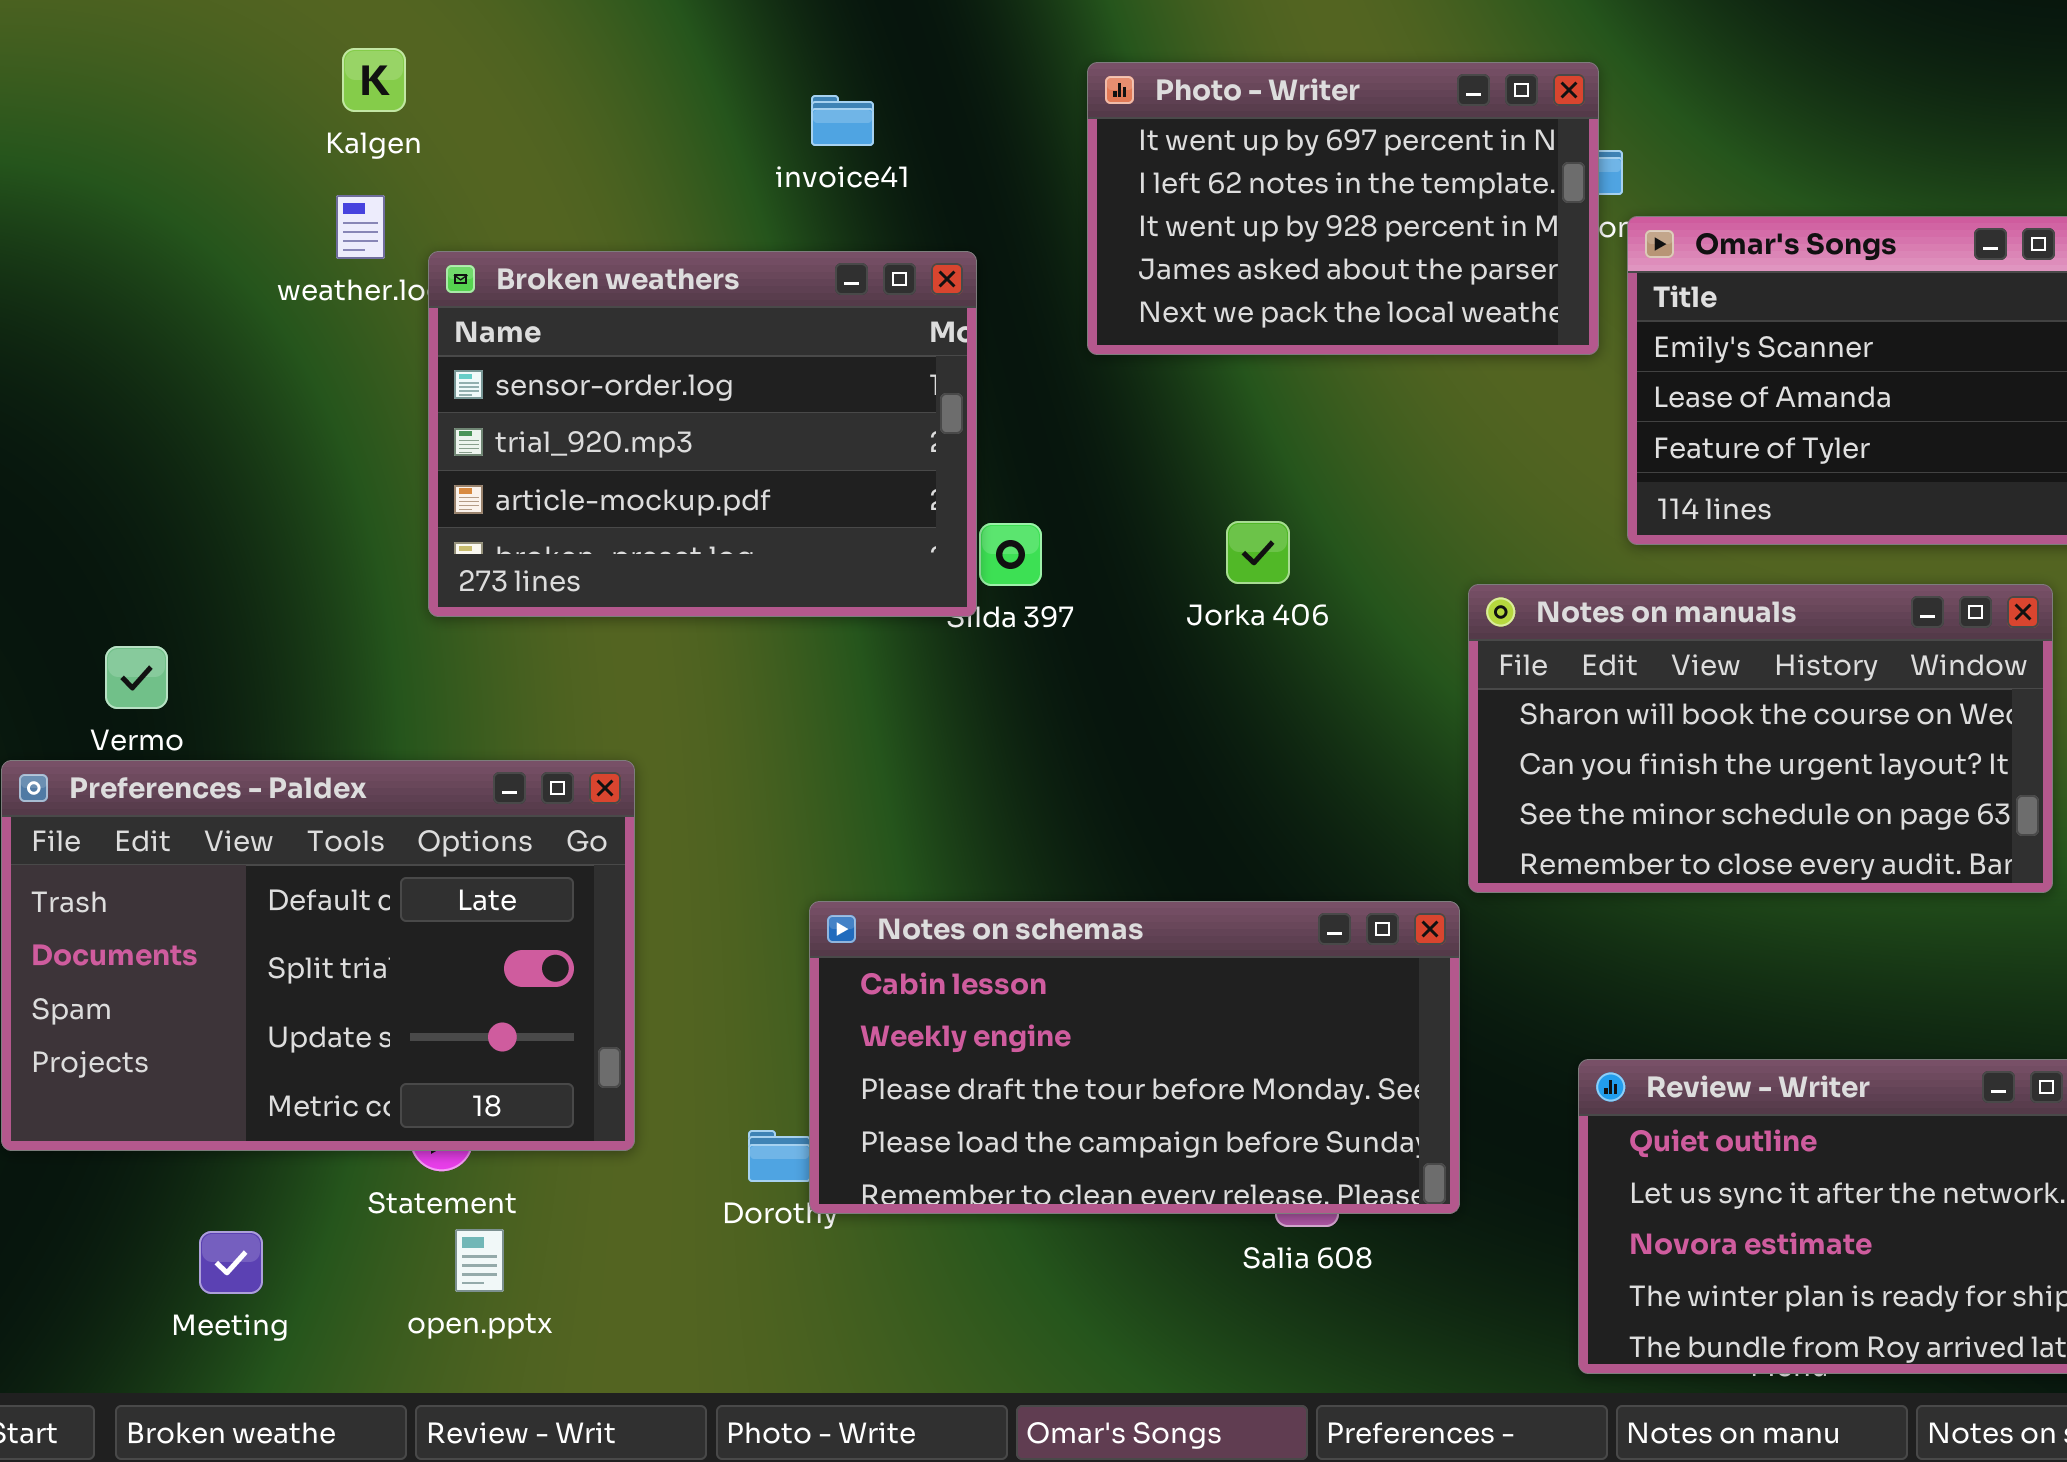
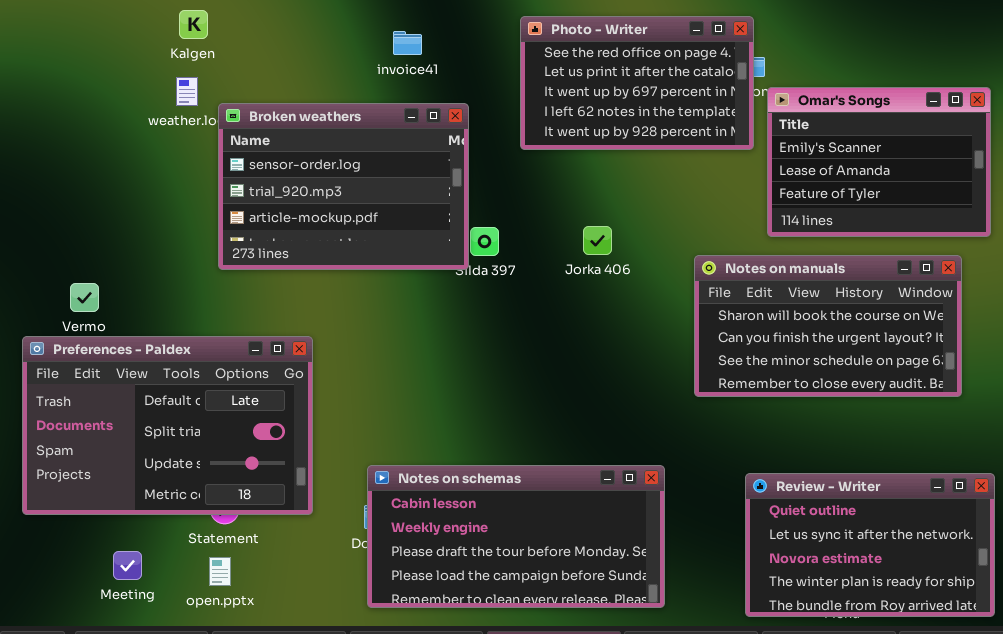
Photo - Writer: [1087,62,1599,355] -> [520,16,754,150], scrolled up 2 rows
Notes on schemas: [809,901,1460,1214] -> [367,465,665,608], moved
open.pptx: [455,1229,504,1292] -> [209,557,231,586], moved

